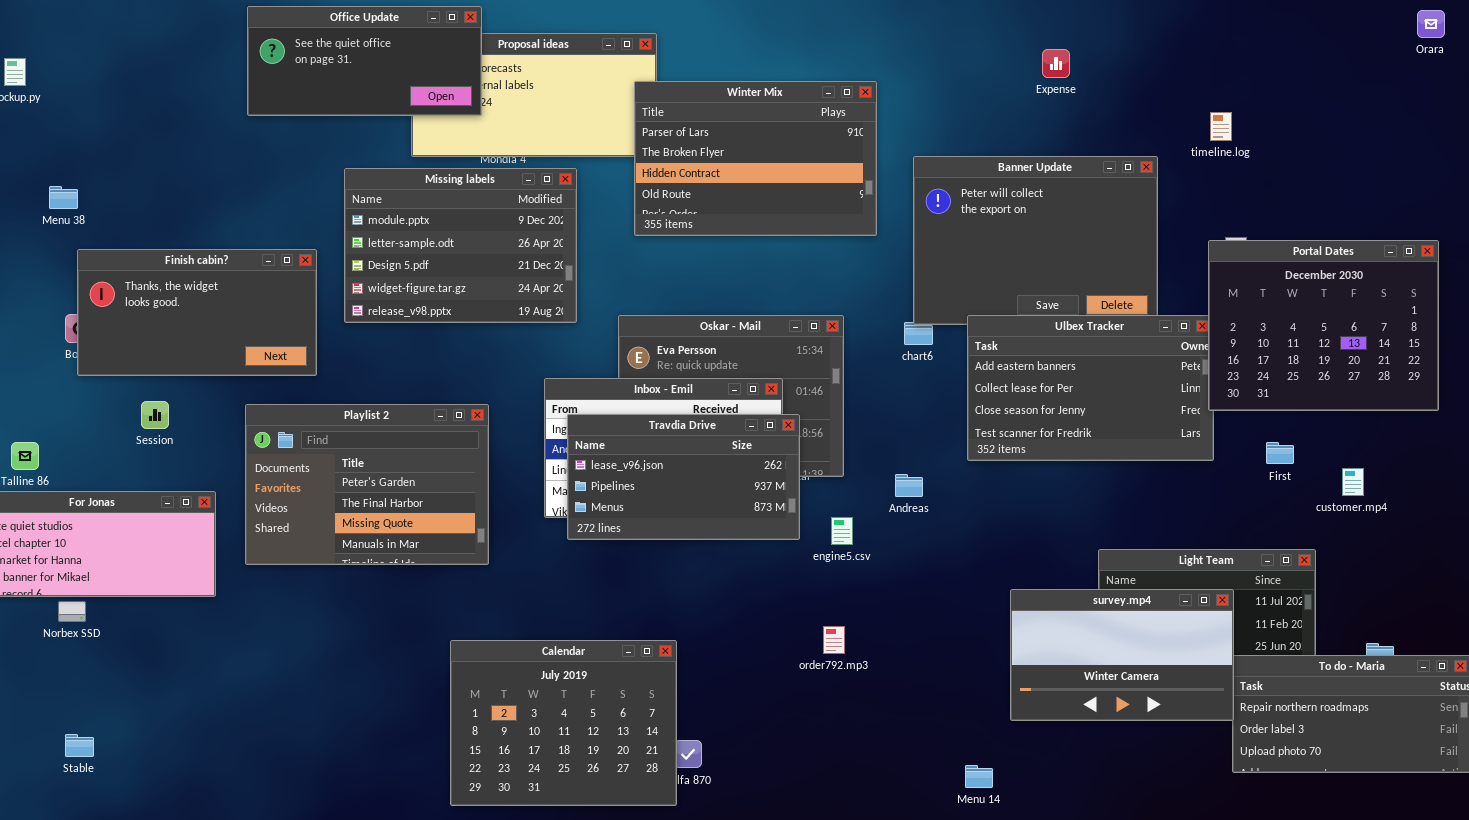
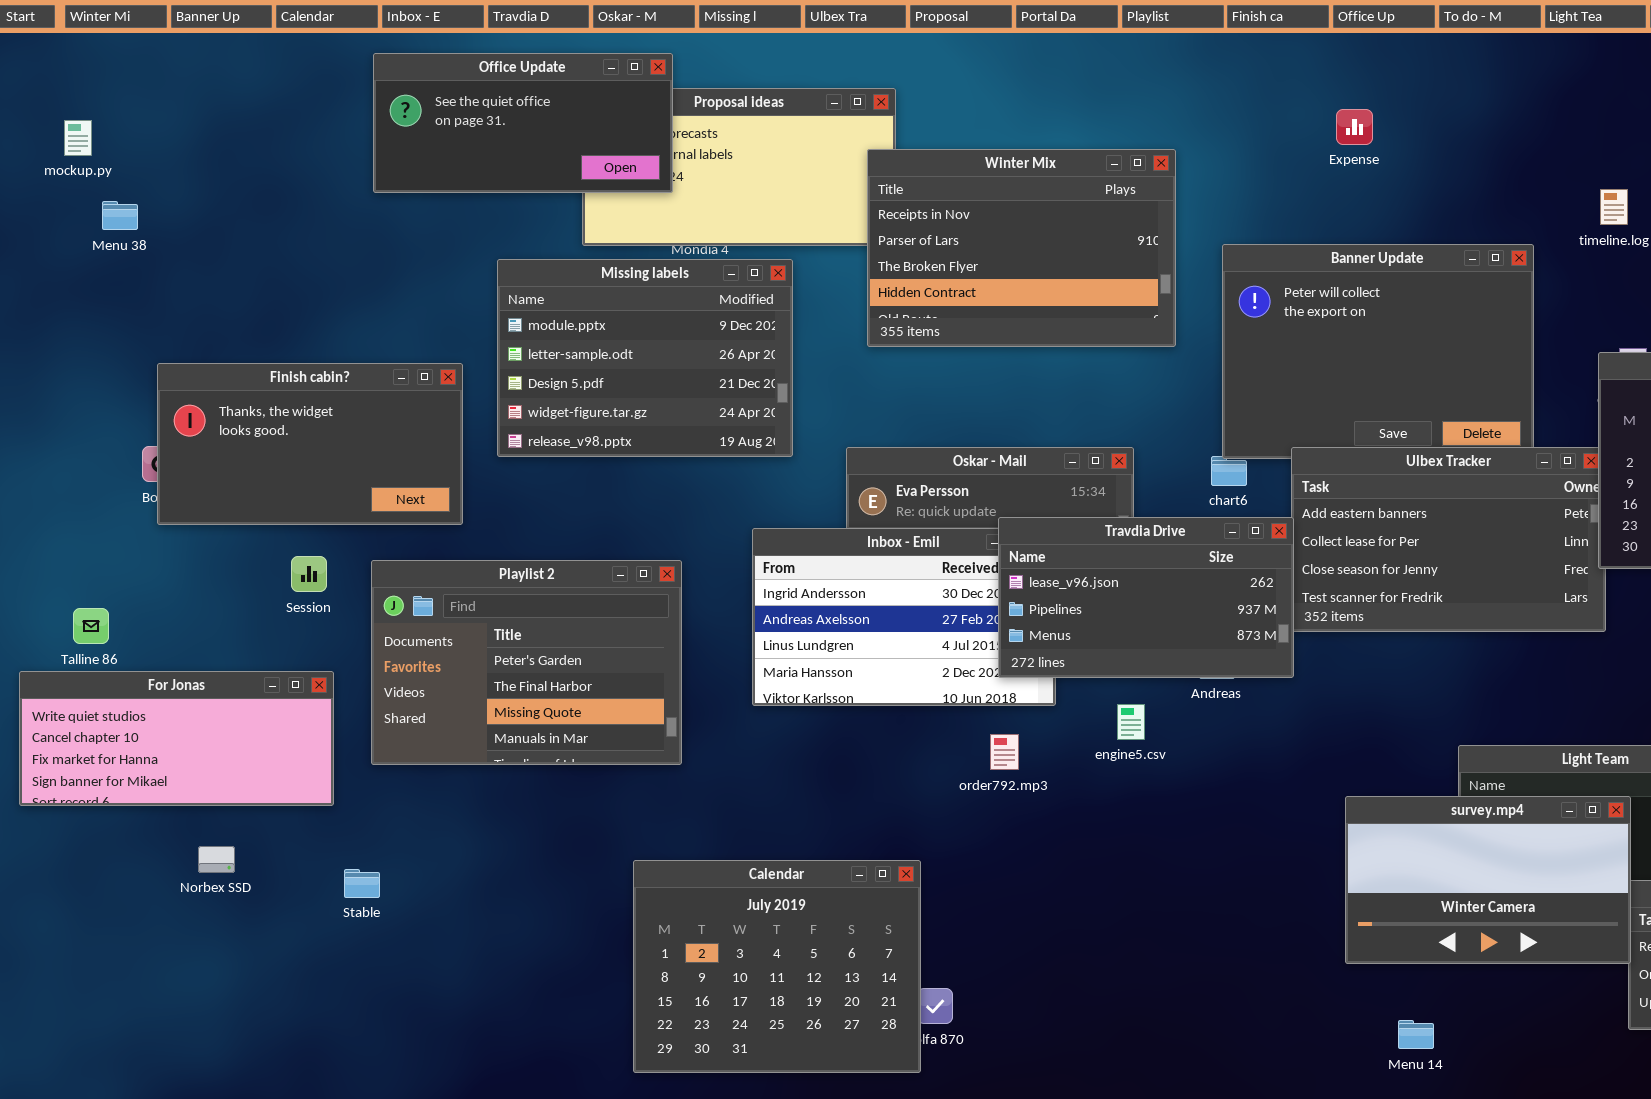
Expense: [1042,49,1070,78] -> [1336,109,1373,145], moved
Winter Mix: [634,81,877,236] -> [867,149,1176,347], scrolled up 1 row
Menu 38: [49,186,78,209] -> [102,201,138,230], moved
Session: [141,401,169,429] -> [291,556,327,592], moved
Travdia Drive: [567,414,800,540] -> [998,517,1294,678], moved
Norbex SSD: [58,601,86,622] -> [198,846,235,873], moved
order792.mp3: [823,626,845,654] -> [990,734,1019,770], moved
Stable: [65,734,94,757] -> [344,869,380,898], moved
Menu 14: [965,765,993,788] -> [1398,1020,1434,1049], moved

